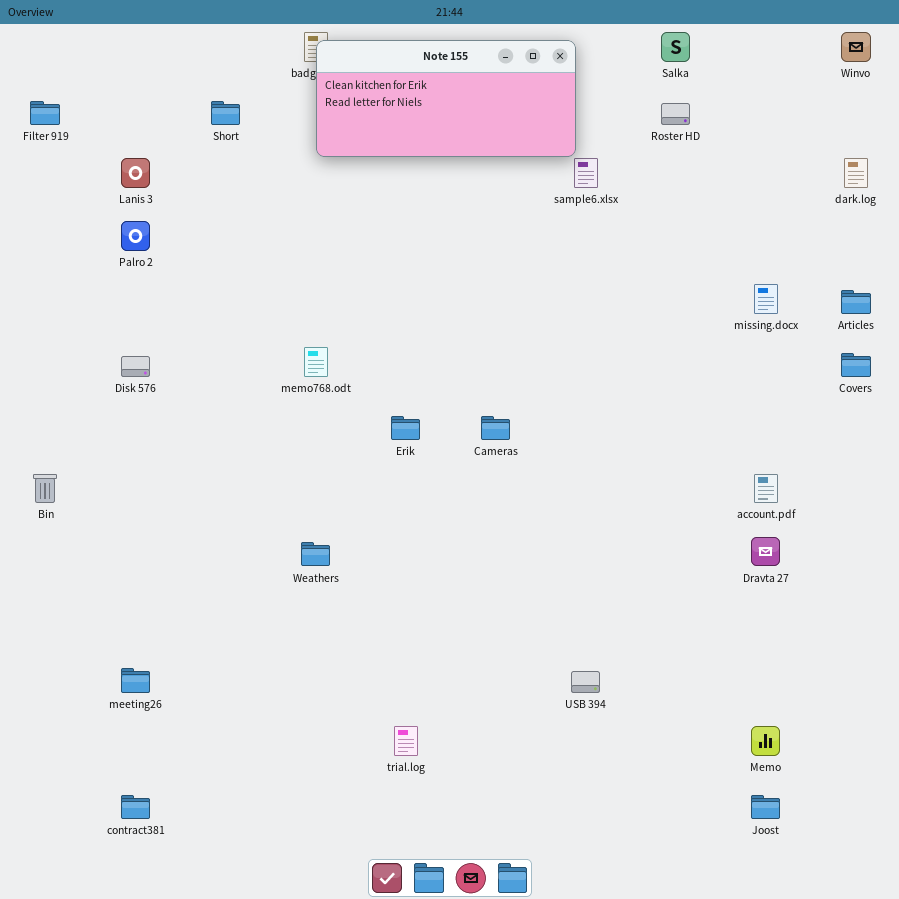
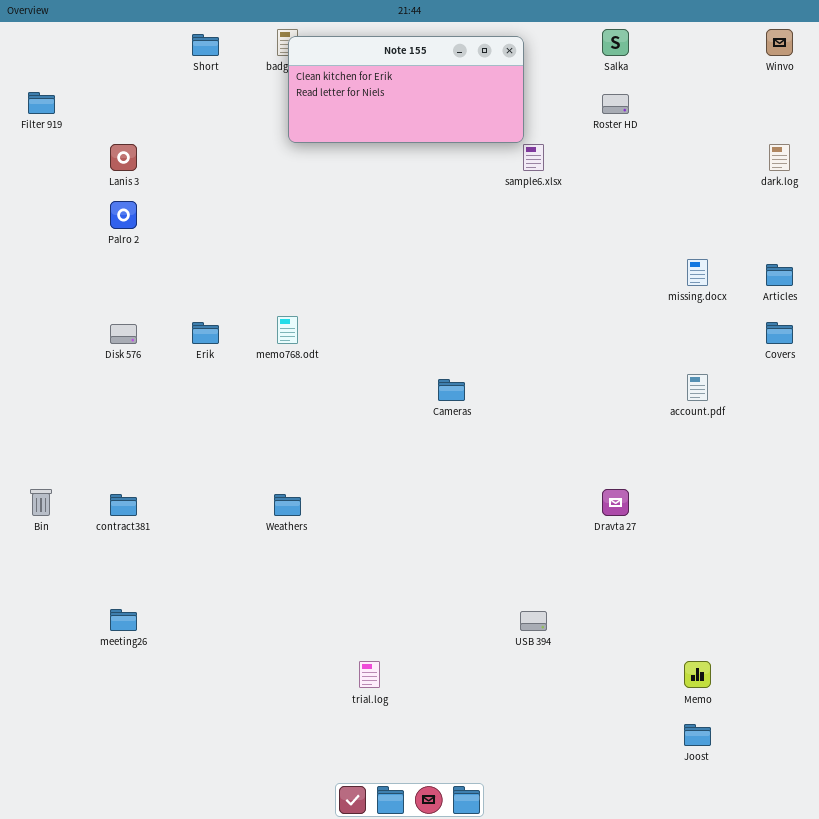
Short: [211,101,240,125] -> [192,34,219,56], moved
Erik: [391,416,420,440] -> [192,322,219,344], moved
Bin: [33,474,57,503] -> [30,489,52,516], moved
account.pdf: [754,474,778,503] -> [687,374,708,401], moved
Dravta 27: [751,537,780,566] -> [602,489,629,516], moved
contract381: [121,795,150,819] -> [110,494,137,516], moved

